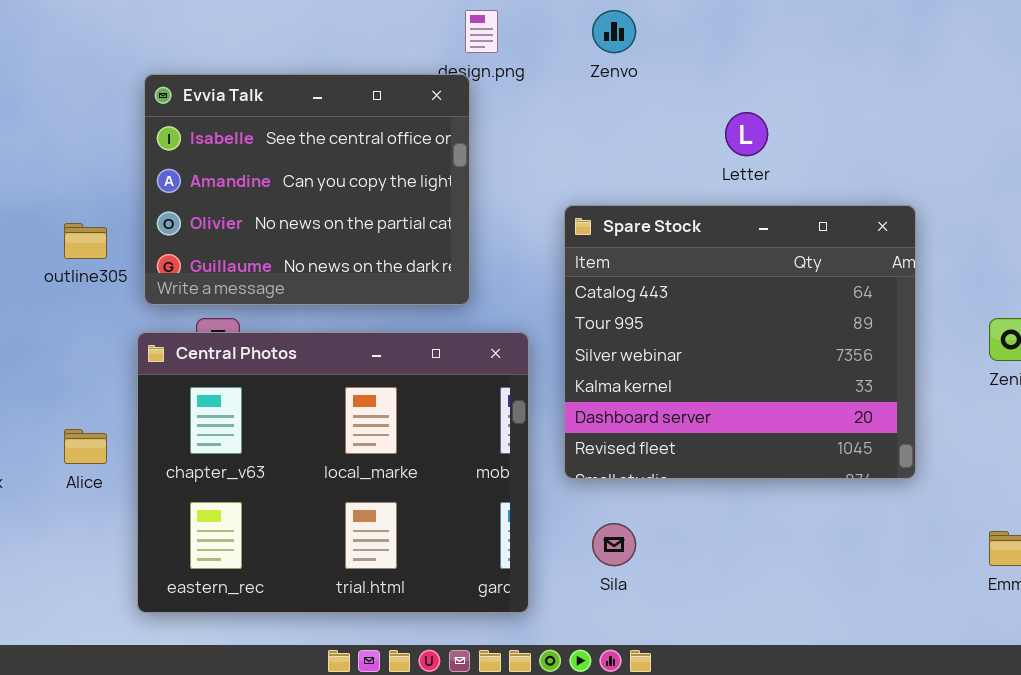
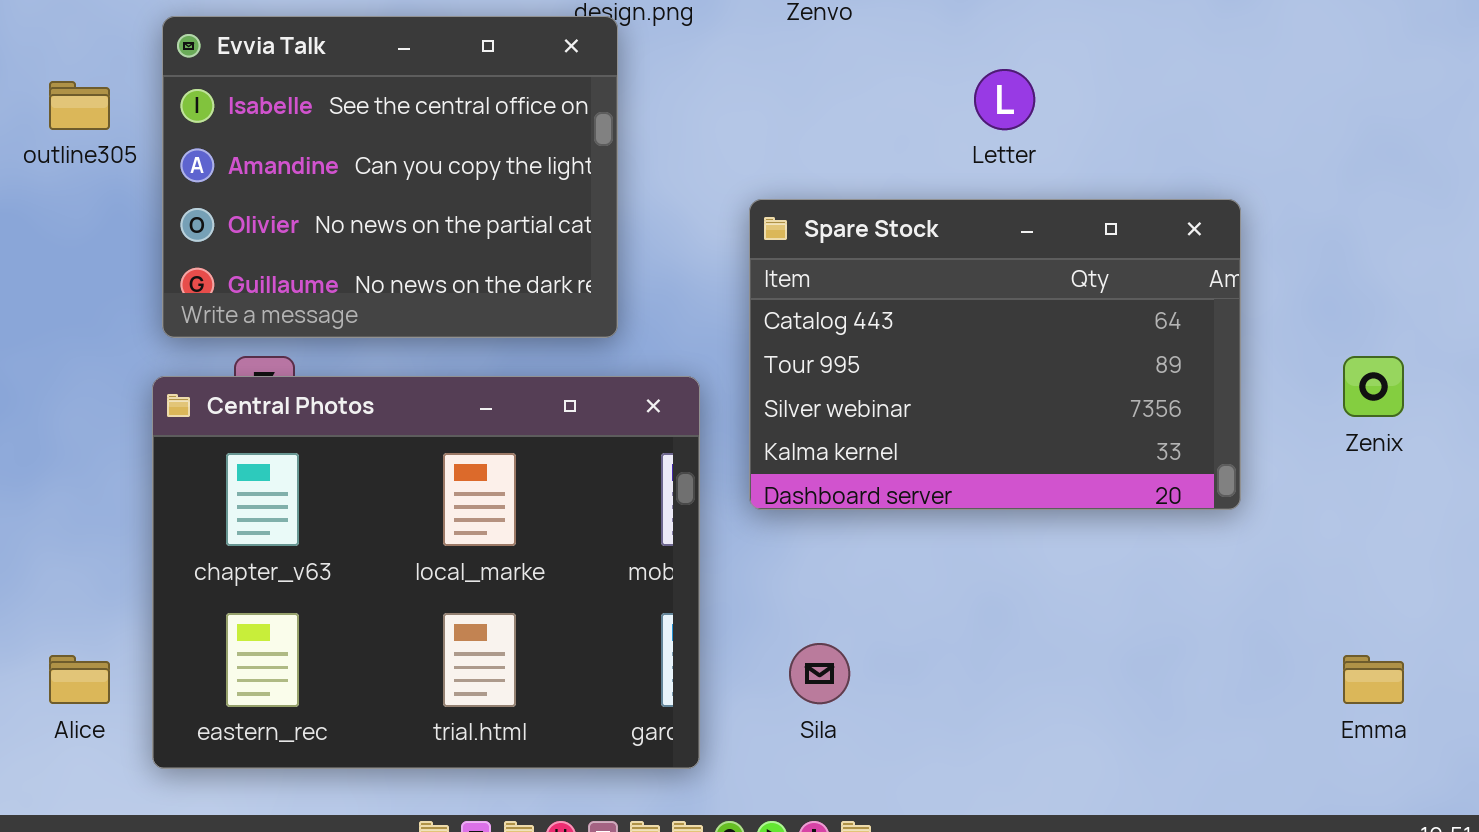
Spare Stock: [564,205,916,479] -> [749,199,1241,510], resized
outline305: [64,223,107,259] -> [49,81,110,130], moved
Alice: [64,429,107,464] -> [49,655,110,704], moved

